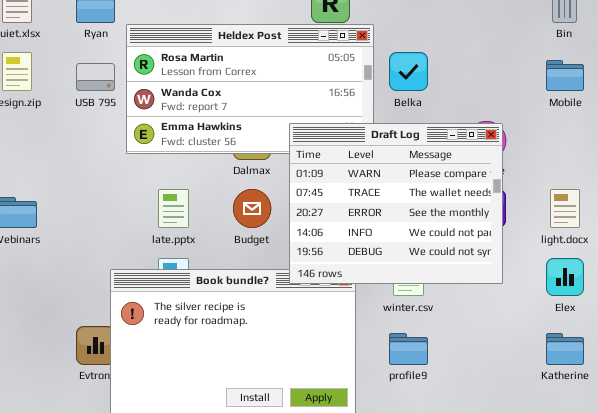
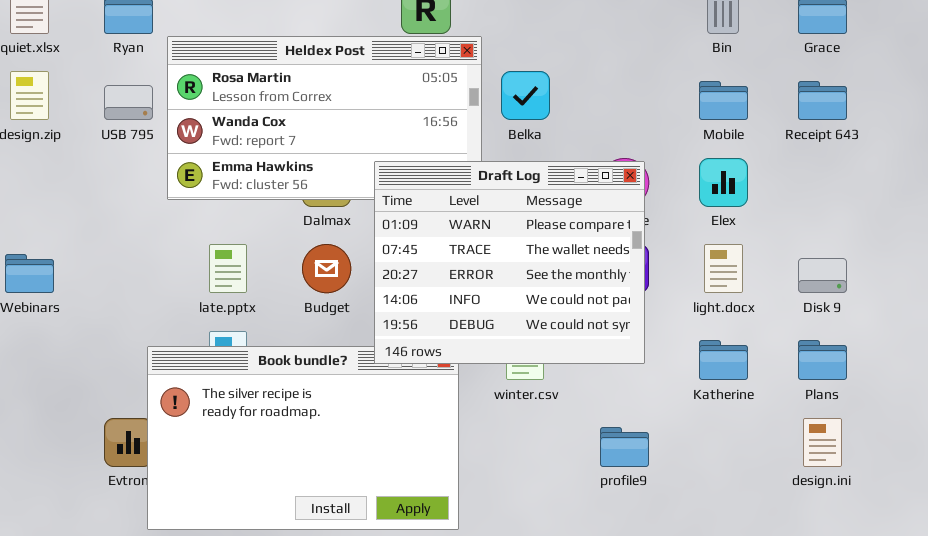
Elex: [546,258,584,296] -> [699,158,748,207], moved
profile9: [389,333,428,365] -> [600,427,649,467], moved
Katherine: [546,333,584,365] -> [699,340,748,380], moved

